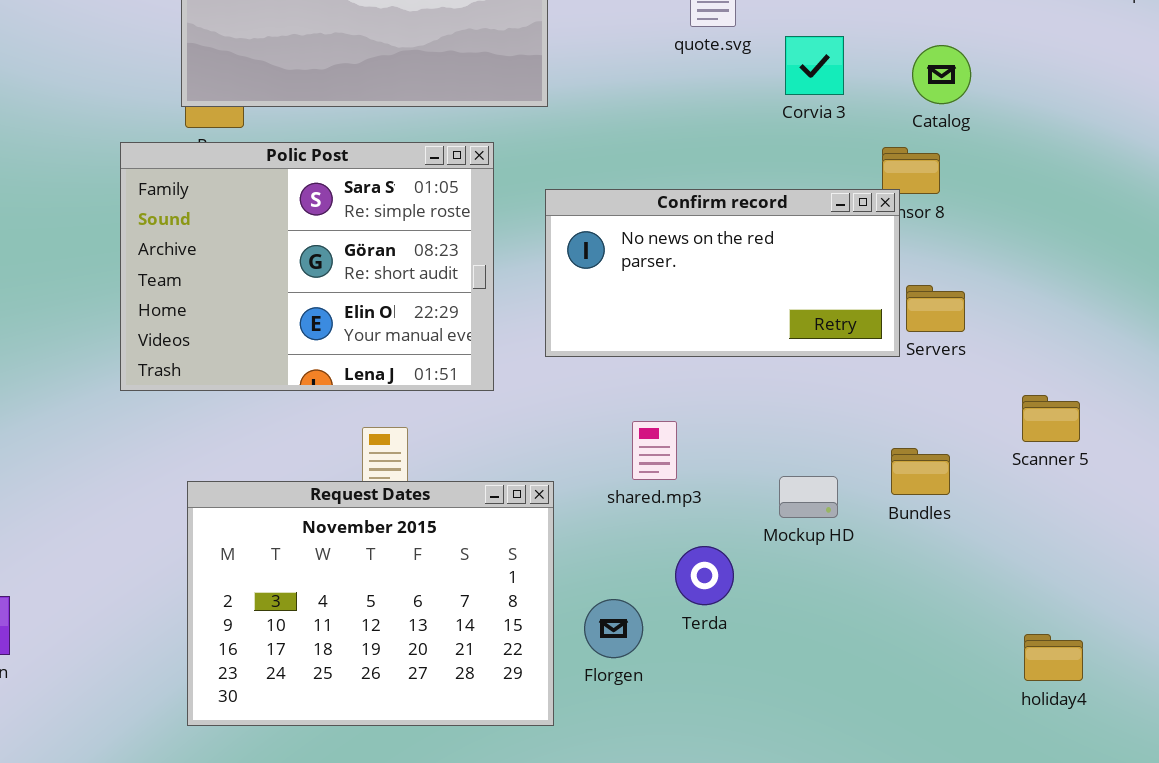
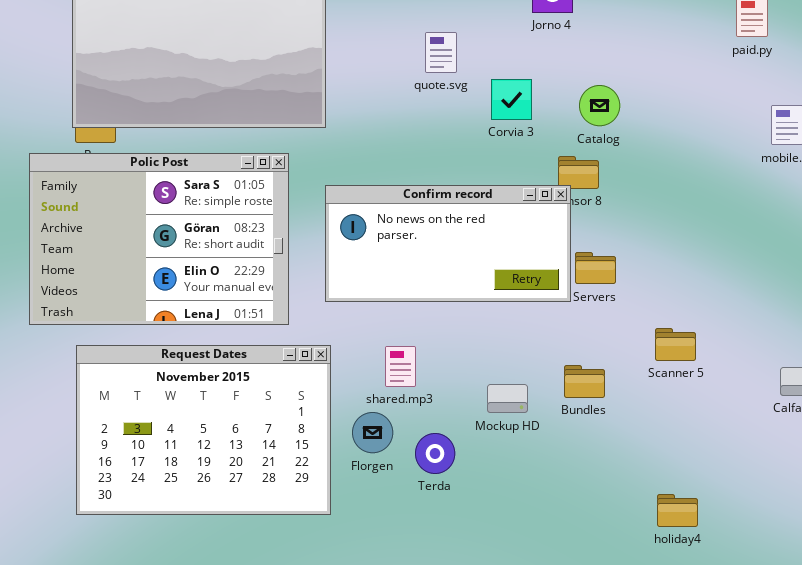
Request Dates: [187,481,554,726] -> [76,345,331,515], moved
Florgen: [584,599,643,658] -> [352,412,393,453], moved

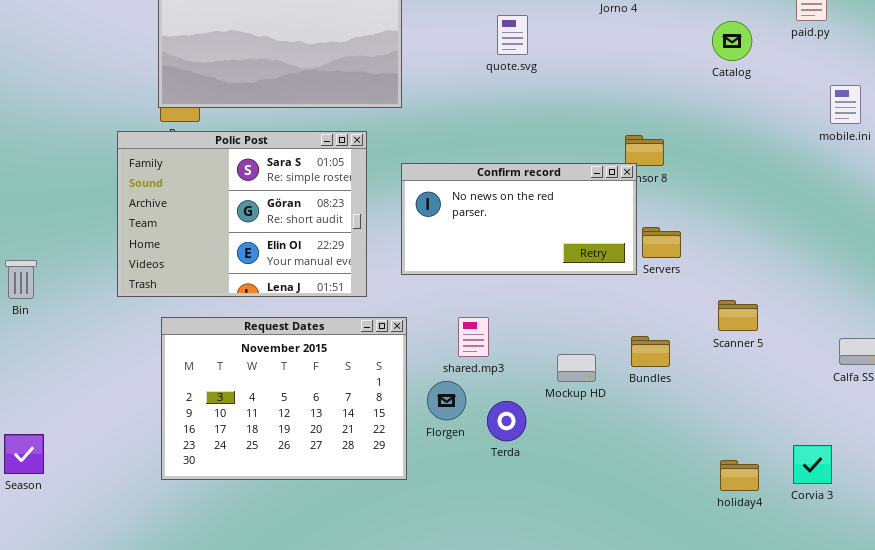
Corvia 3: [491,79,532,120] -> [793,445,832,484], moved
Catalog: [579,85,620,126] -> [712,21,752,61], moved

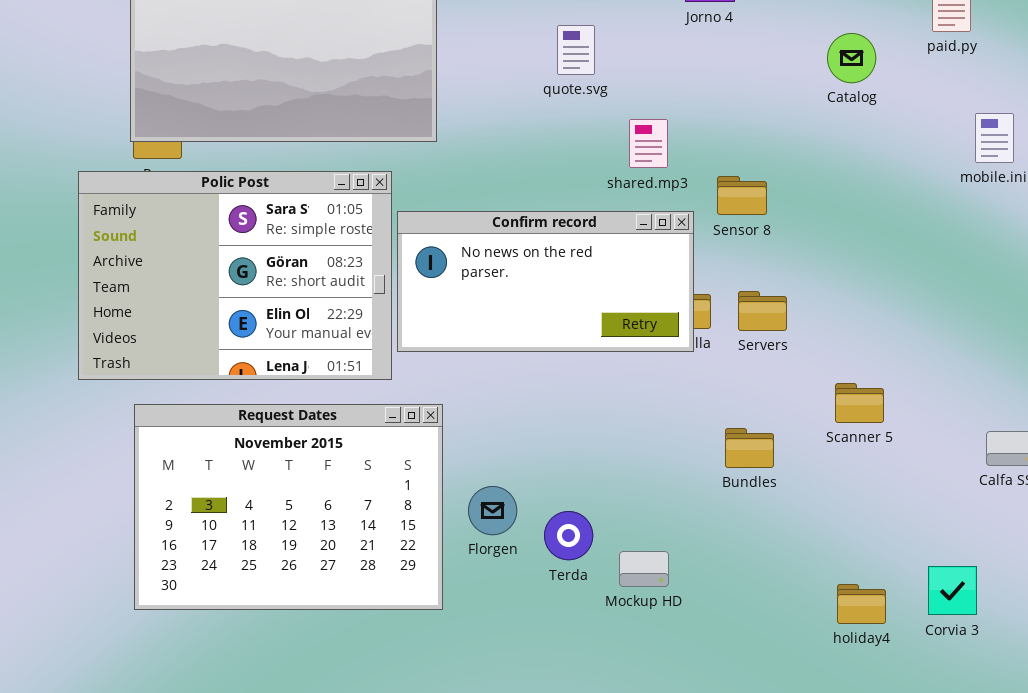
Confirm record: [401,163,637,275] -> [397,211,694,352], moved
shared.mp3: [458,317,489,357] -> [629,119,668,168], moved
Mockup HD: [557,354,596,382] -> [619,551,669,587], moved

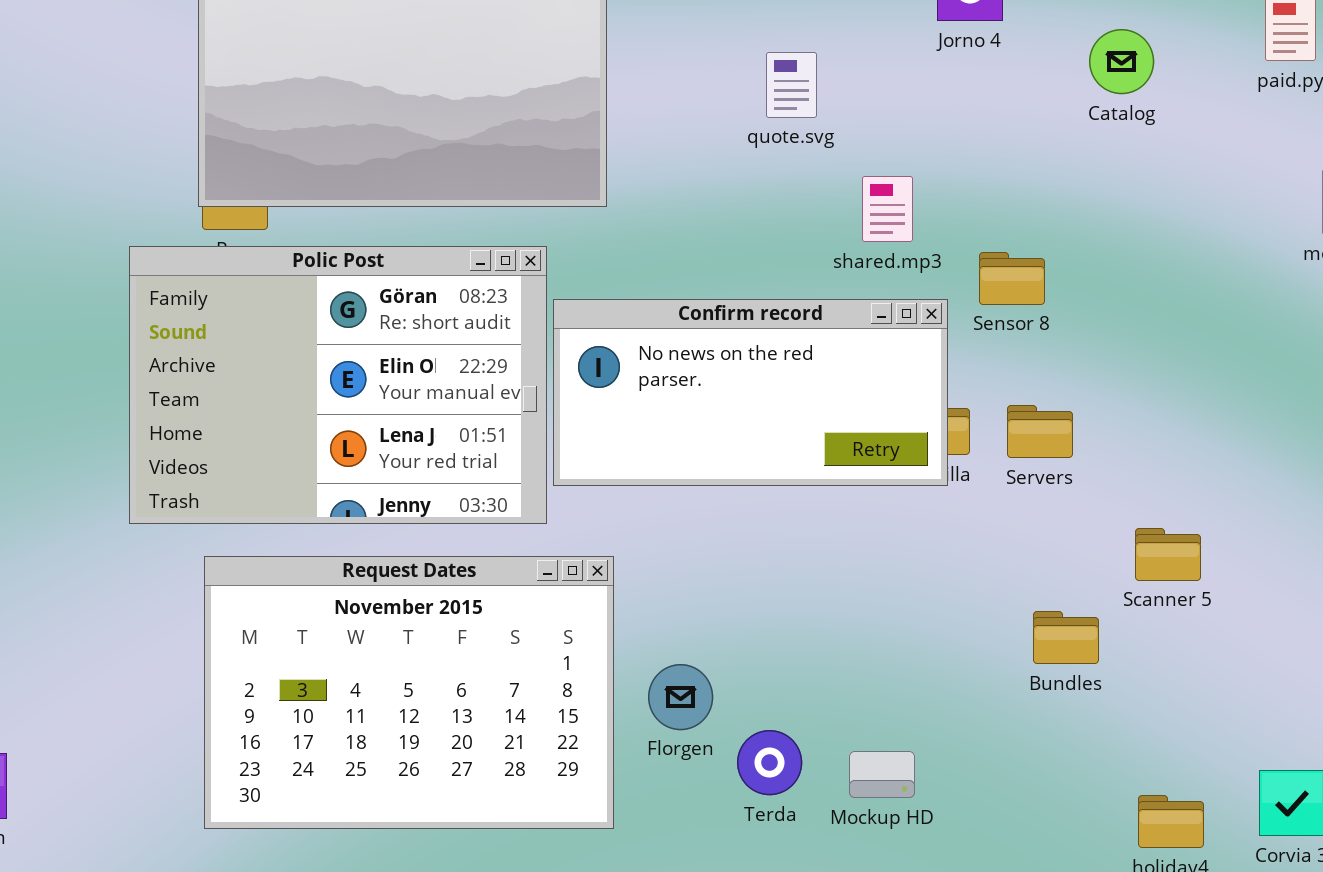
Catalog: [827,33,876,83] -> [1089,29,1154,94], moved
Polic Post: [78,171,392,380] -> [129,246,547,524], scrolled down 1 row
Bundles: [725,428,774,468] -> [1033,611,1099,664], moved
Terda: [544,511,593,560] -> [737,730,802,795], moved

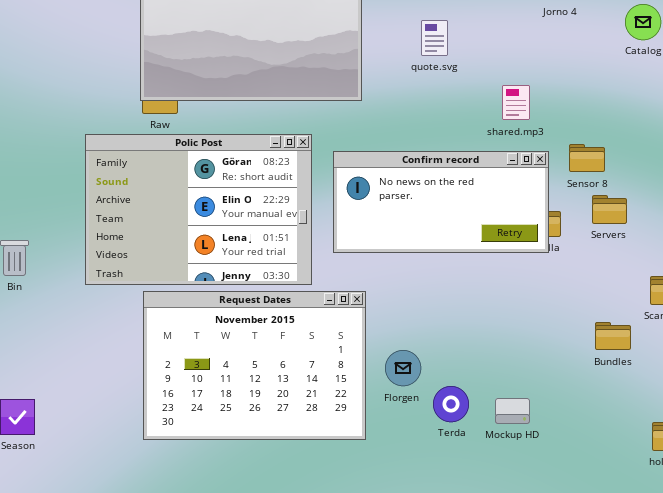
quote.svg: [766,52,817,118] -> [421,20,448,56], moved
Polic Post: [129,246,547,524] -> [85,134,312,285], moved
Sensor 8: [979,252,1045,305] -> [569,144,605,172], moved
Servers: [1007,405,1073,458] -> [592,195,627,224], moved

